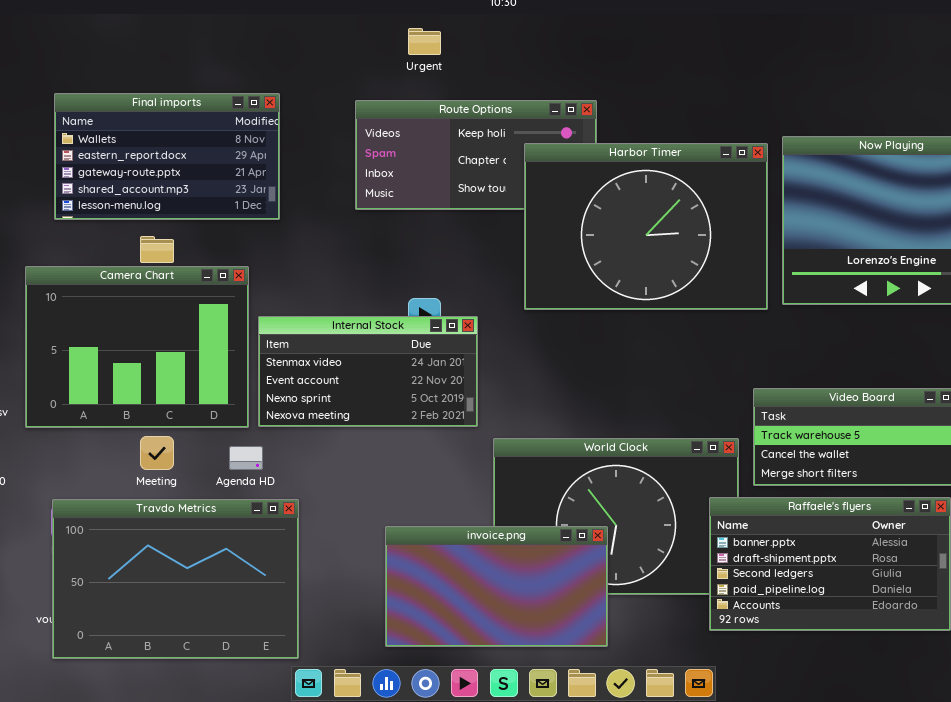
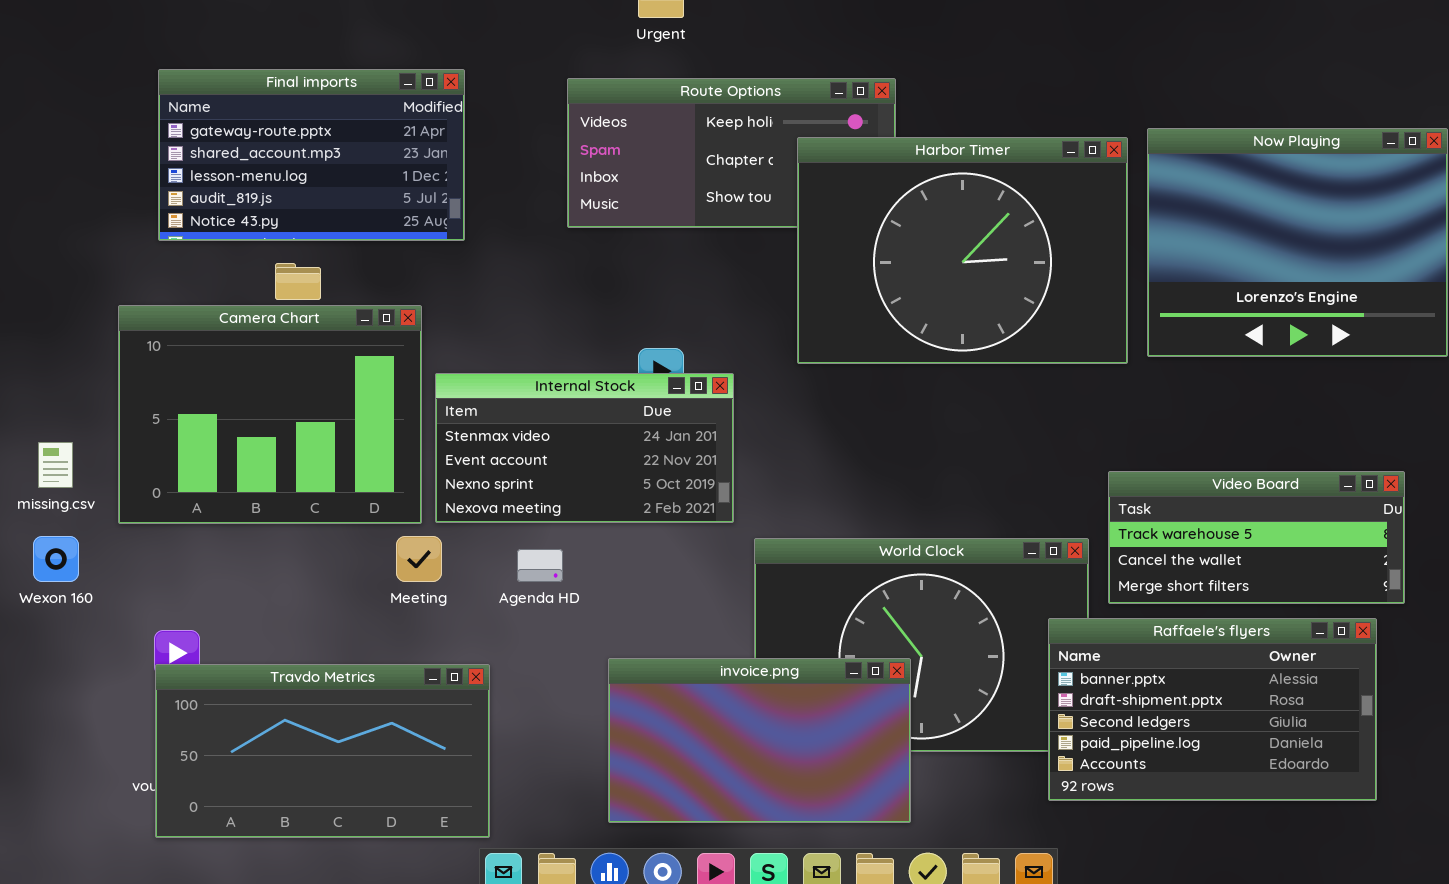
Final imports: [54,93,280,220] -> [158,69,465,241], scrolled down 2 rows
Meeting: [140,436,174,470] -> [396,536,442,582], moved
Agenda HD: [229,446,263,470] -> [517,549,563,582], moved
Travdo Metrics: [52,499,299,659] -> [155,664,490,838], resized

